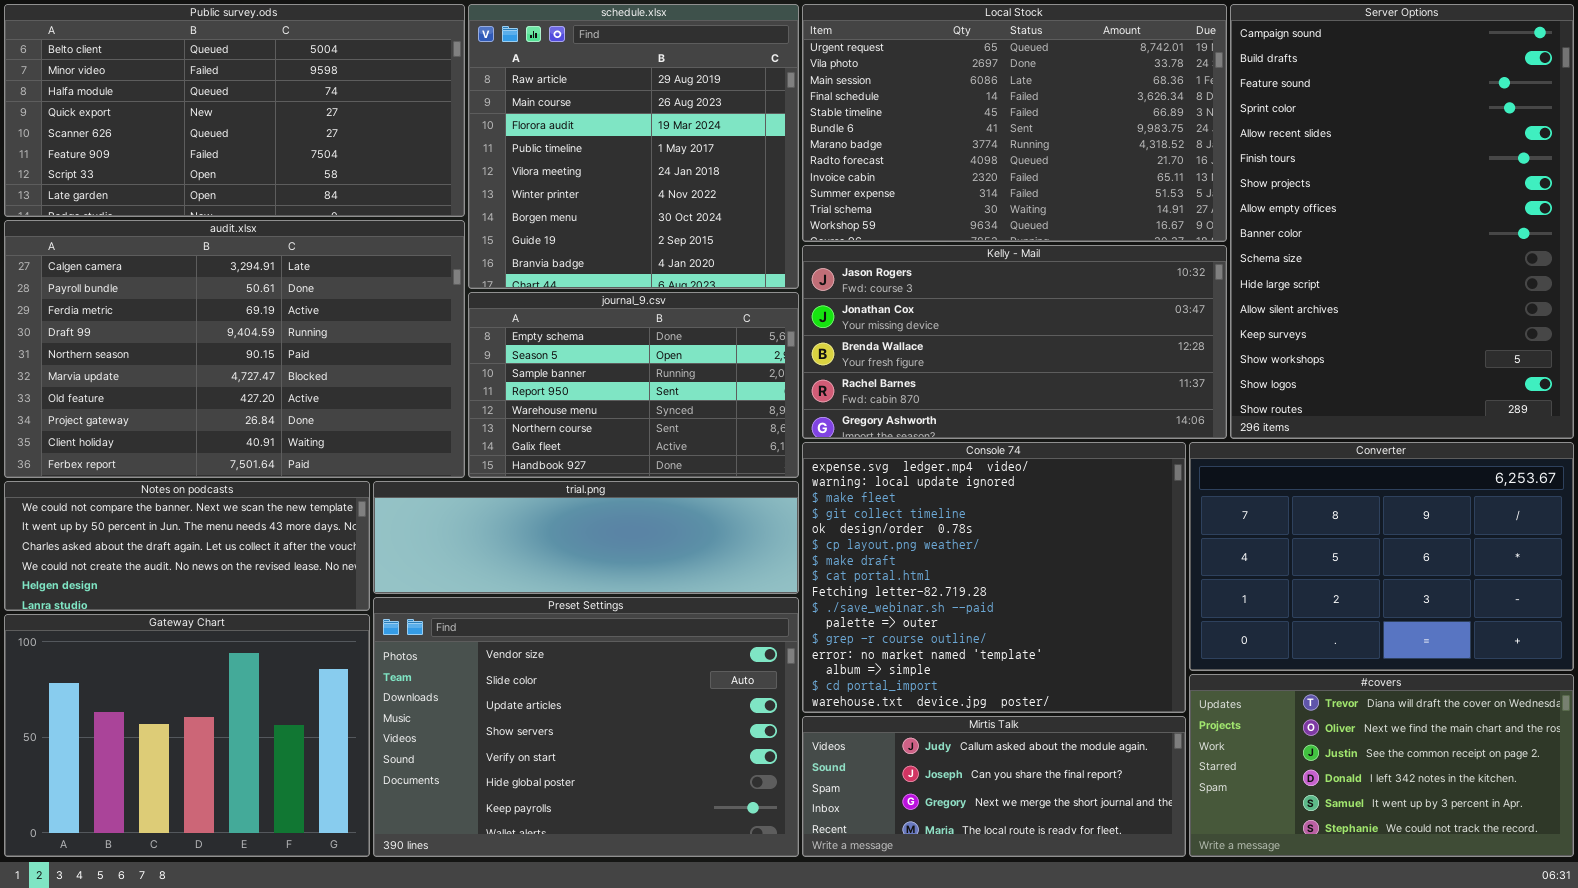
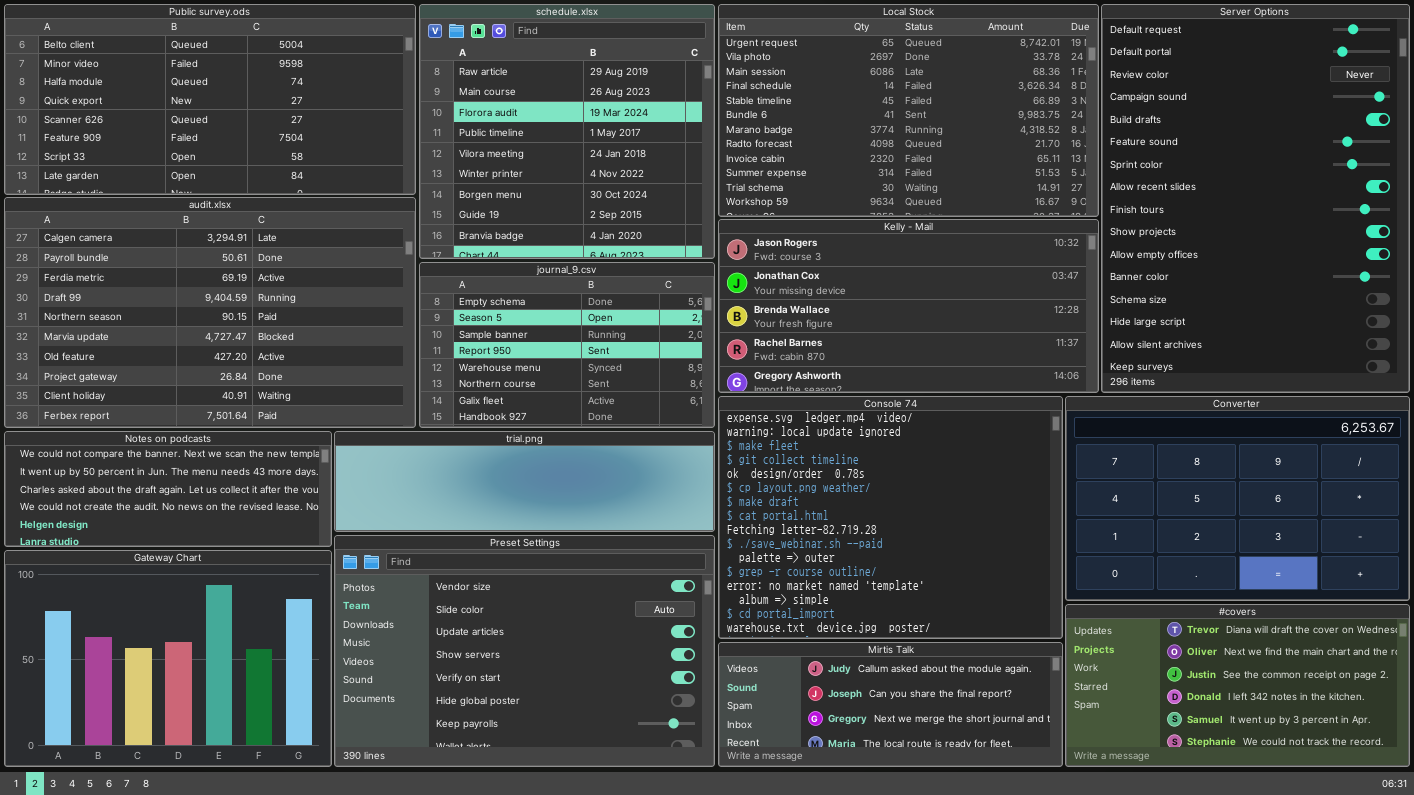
Server Options: [1230,4,1574,439] -> [1101,4,1410,393], scrolled up 3 rows

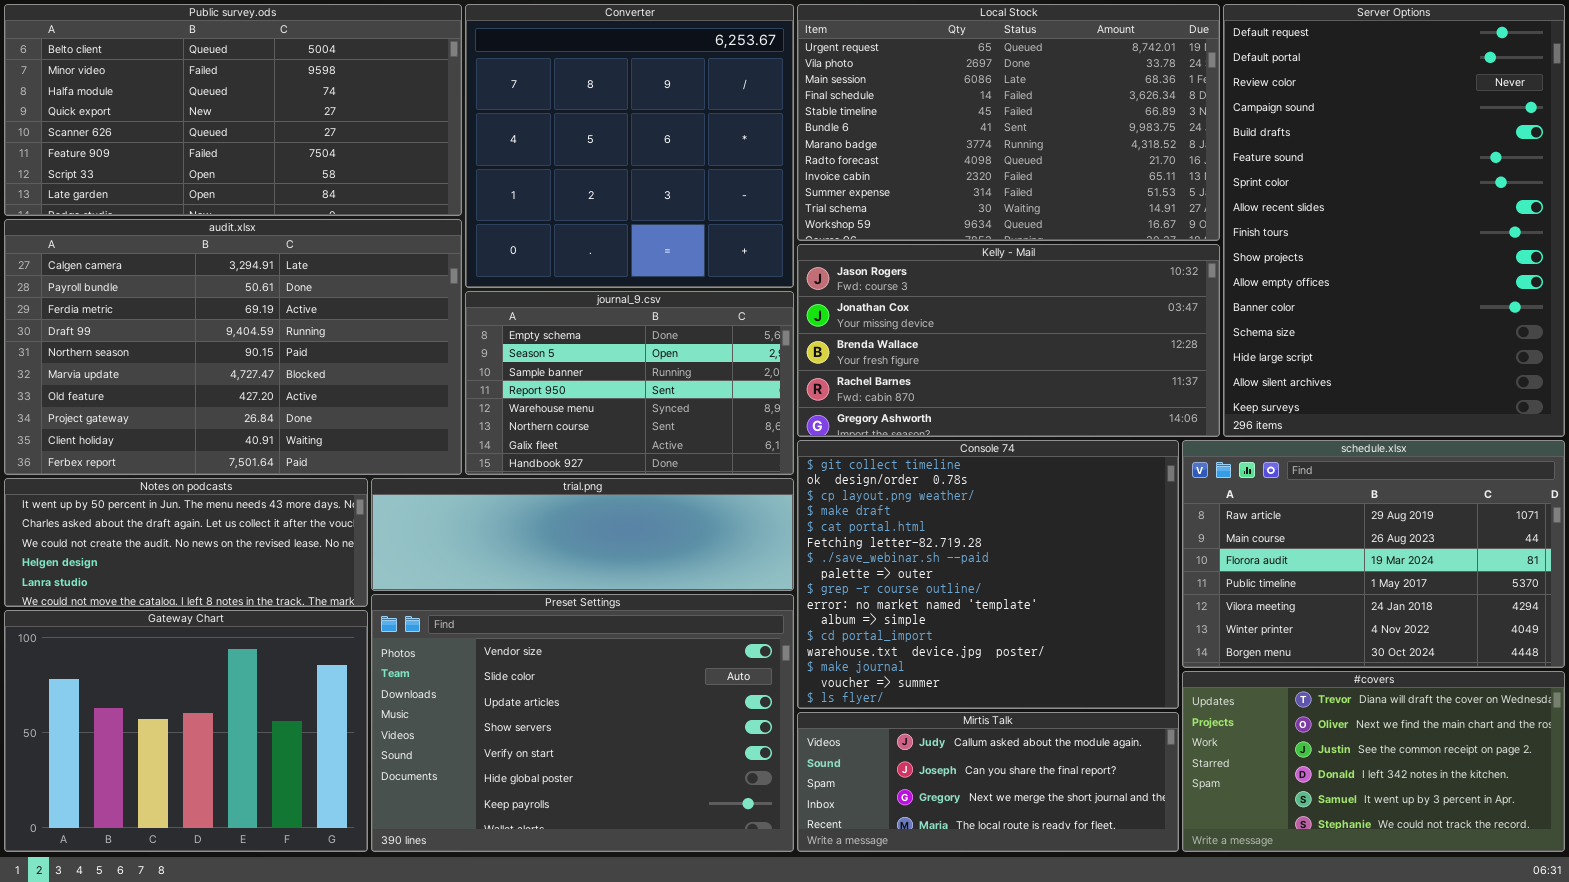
schedule.xlsx: [419,4,715,259] -> [1182,440,1565,668], moved, resized
Console 74: [718,396,1063,639] -> [797,440,1179,709], scrolled down 3 rows
Converter: [1065,396,1410,601] -> [465,4,794,288], moved, resized
Notes on podcasts: [4,431,332,547] -> [4,478,368,607], scrolled down 1 row

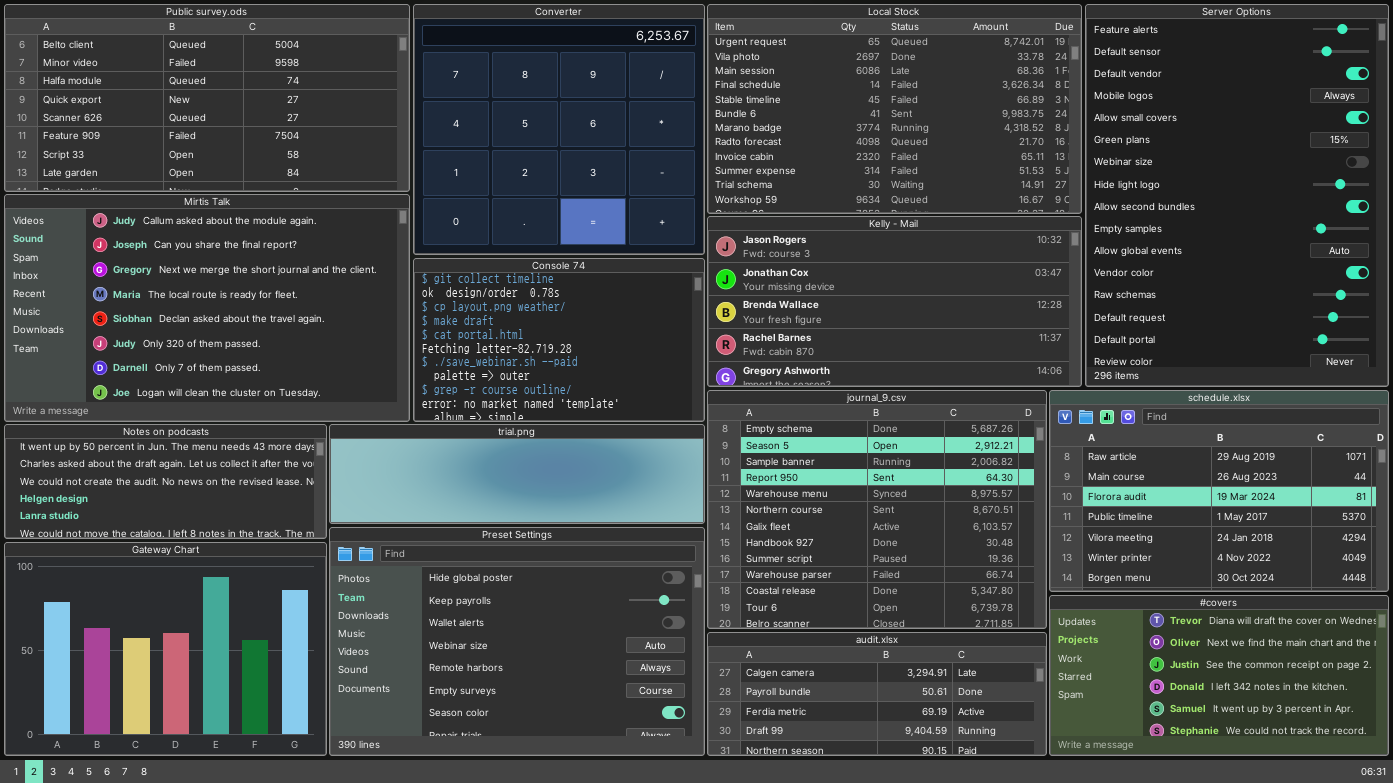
Server Options: [1223,4,1565,437] -> [1085,4,1389,387], scrolled up 13 rows
audit.xlsx: [4,219,462,475] -> [707,632,1047,756], moved, resized
journal_9.csv: [465,291,794,475] -> [707,390,1047,629], moved, resized
Console 74: [797,440,1179,709] -> [413,258,705,422], moved, resized
Preset Settings: [371,594,794,852] -> [329,527,705,756], scrolled down 5 rows
Mirtis Talk: [797,712,1179,852] -> [4,194,410,422], moved, resized

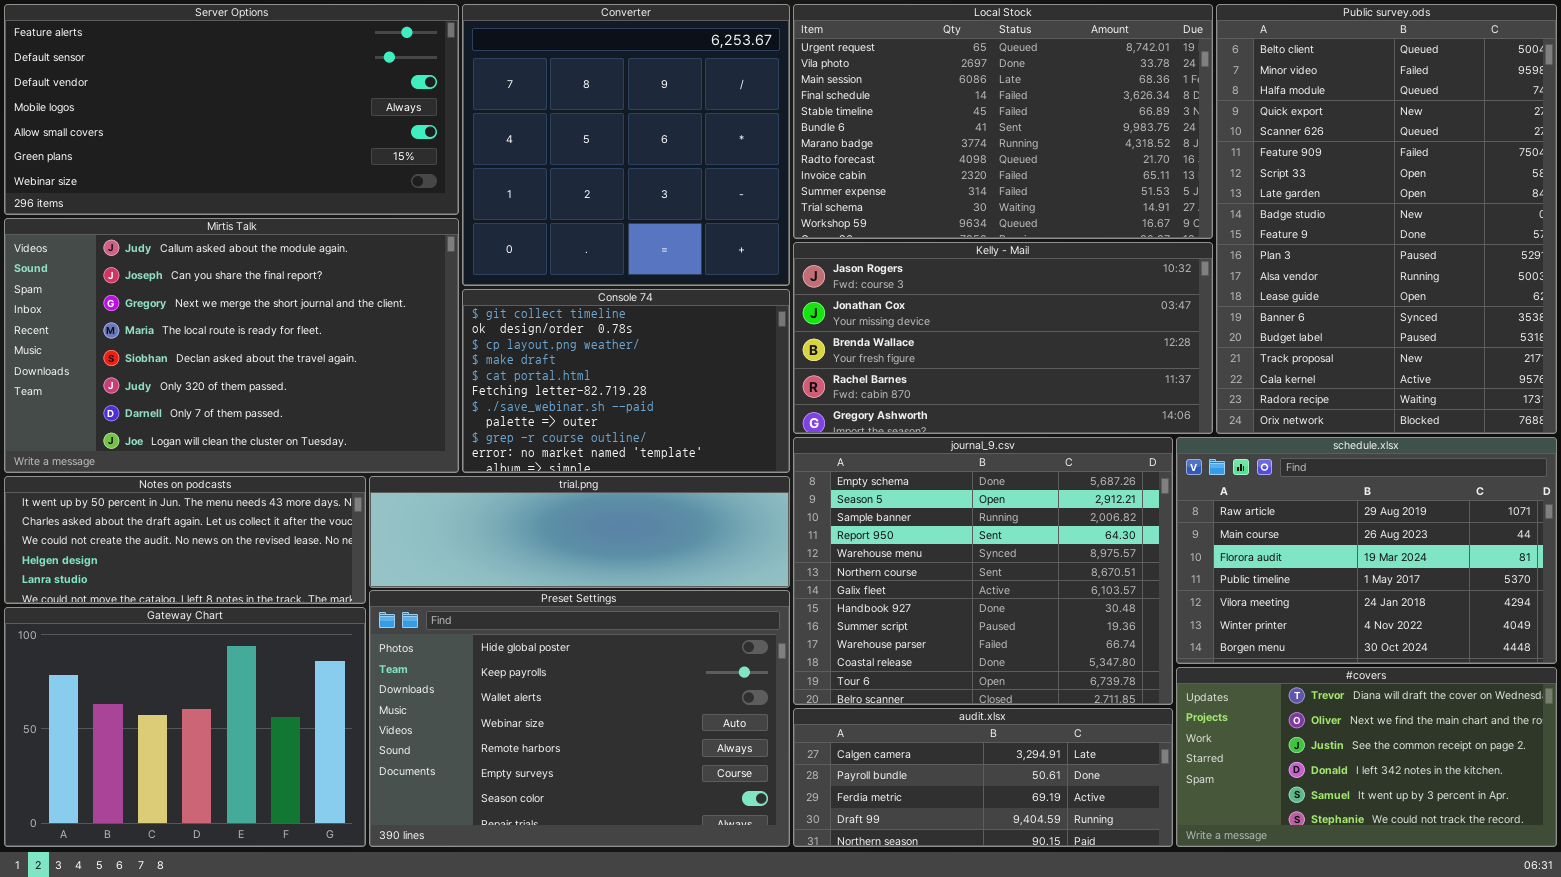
Public survey.ods: [4,4,410,192] -> [1216,4,1557,434], moved, resized
Server Options: [1085,4,1389,387] -> [4,4,459,215], moved, resized

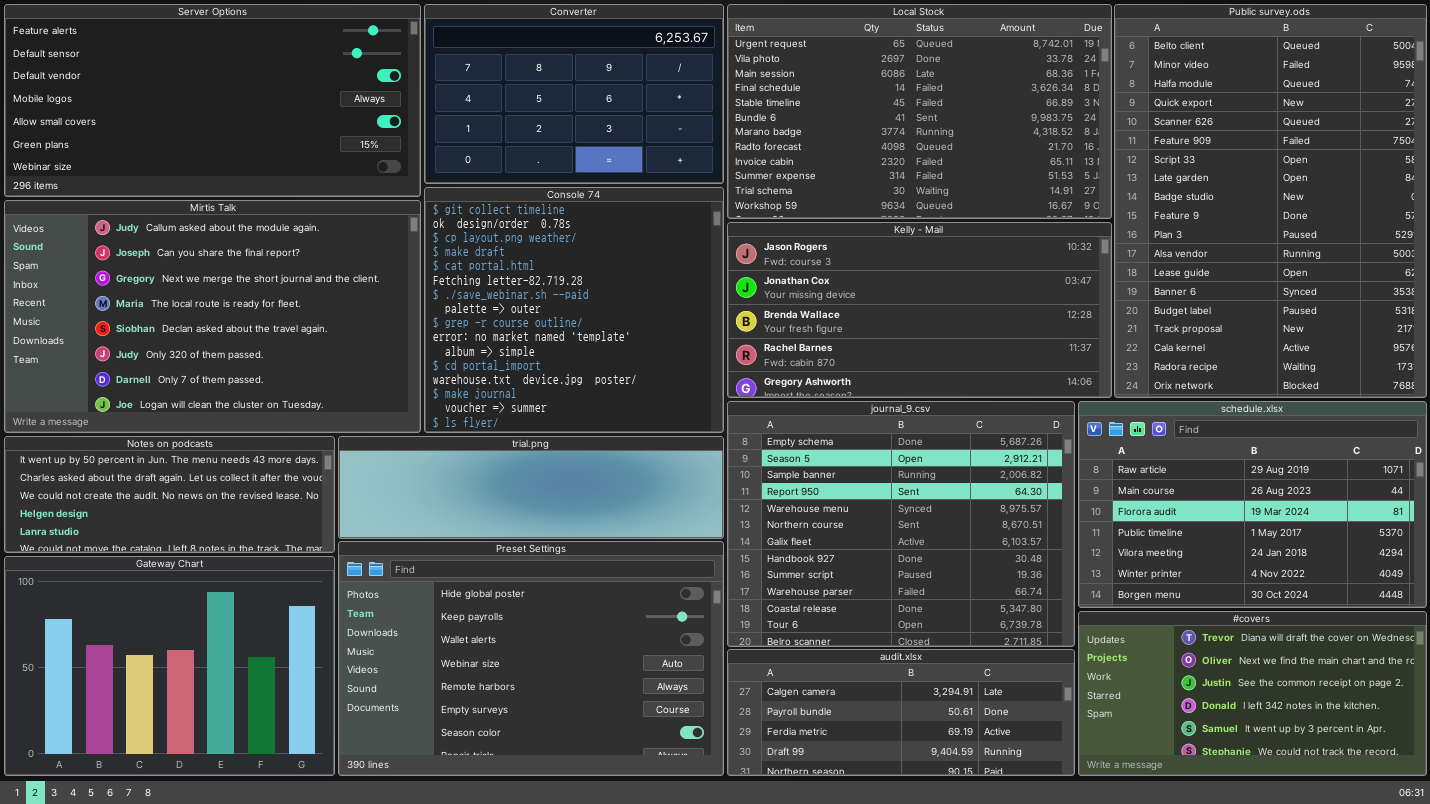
Converter: [462,4,790,286] -> [424,4,724,184], resized
Console 74: [462,289,790,473] -> [424,187,724,433], resized

